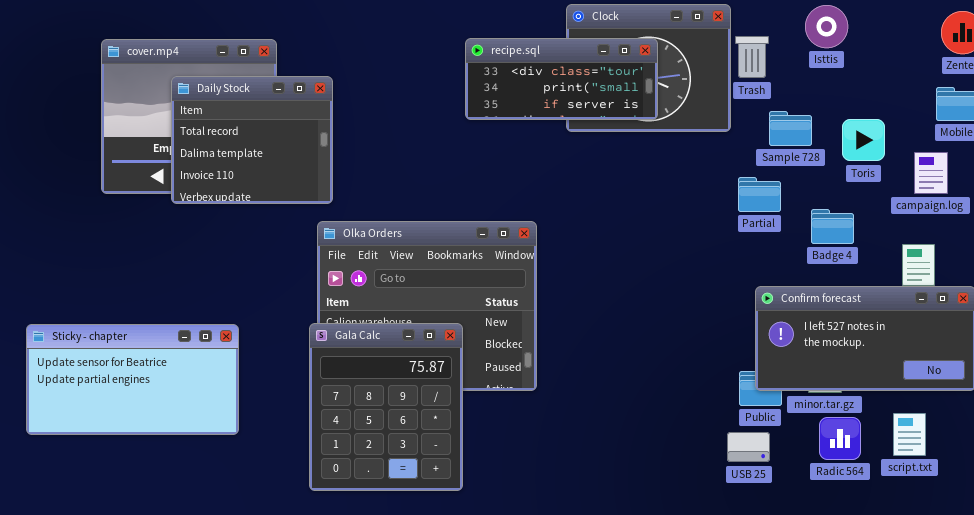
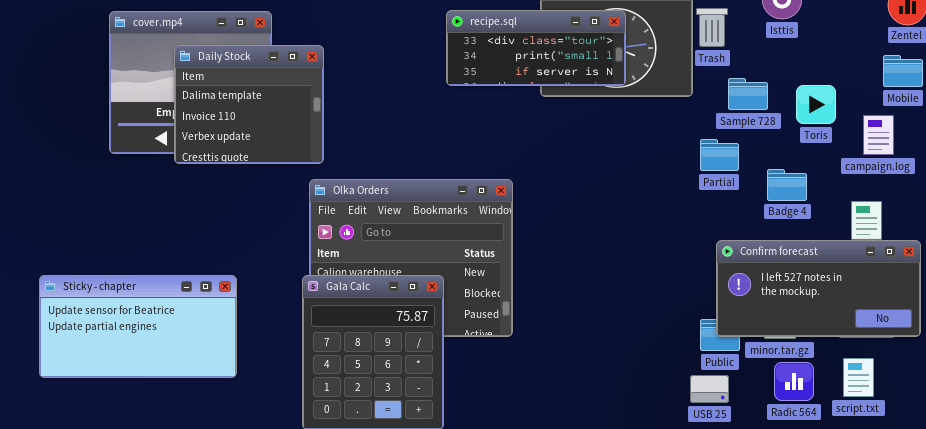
Daily Stock: [171,76,333,204] -> [174,45,324,164], scrolled down 1 row

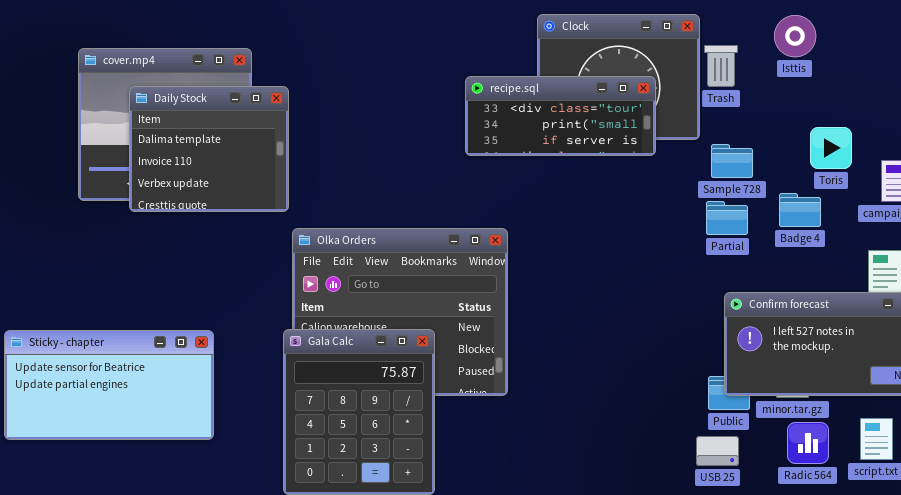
recipe.sql: [446,10,626,86] -> [465,76,656,156], moved
Daily Stock: [174,45,324,164] -> [129,86,289,212], moved
Sample 728: [728,78,768,110] -> [711,144,753,178], moved
Partial: [700,139,739,171] -> [706,201,748,235], moved
Badge 4: [767,169,807,201] -> [779,193,821,227], moved

